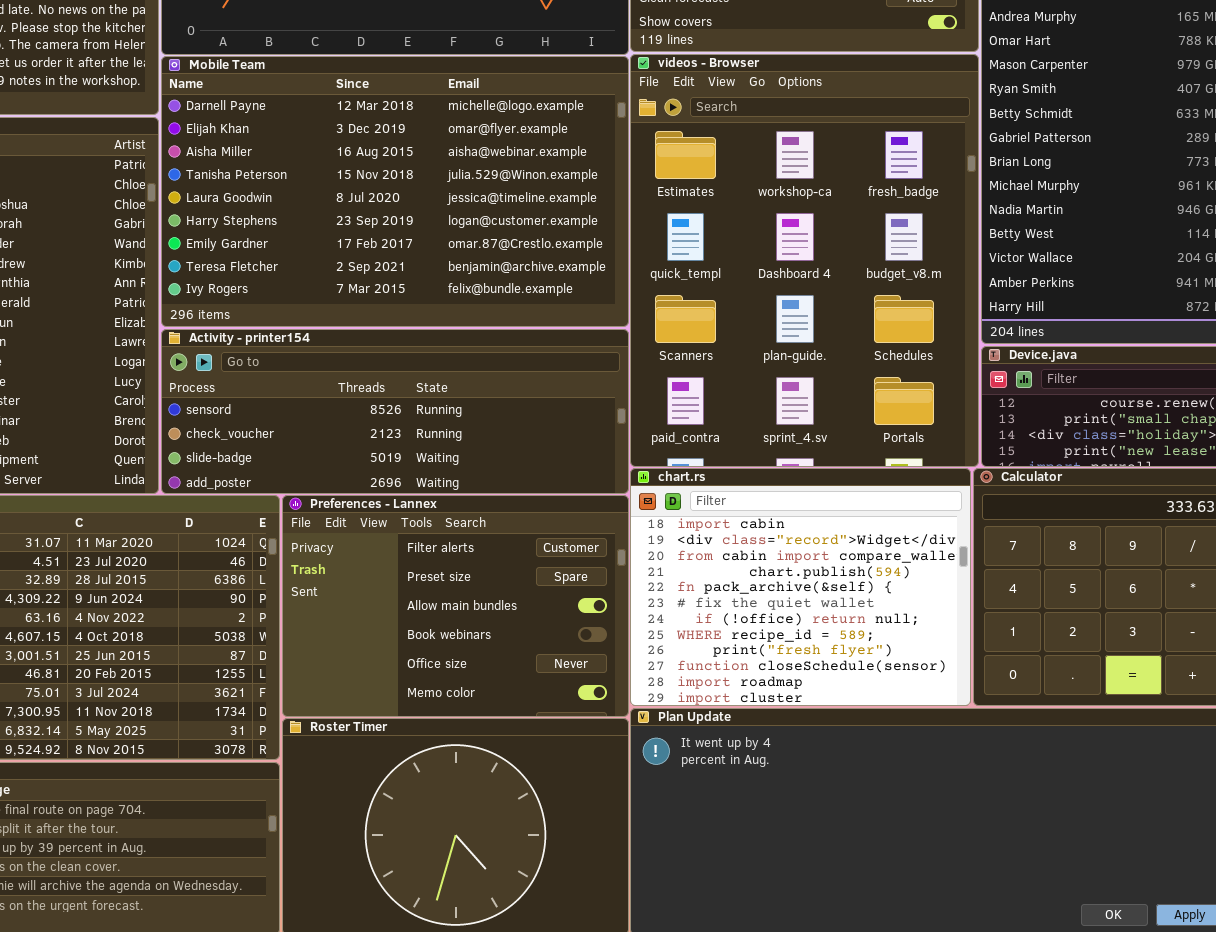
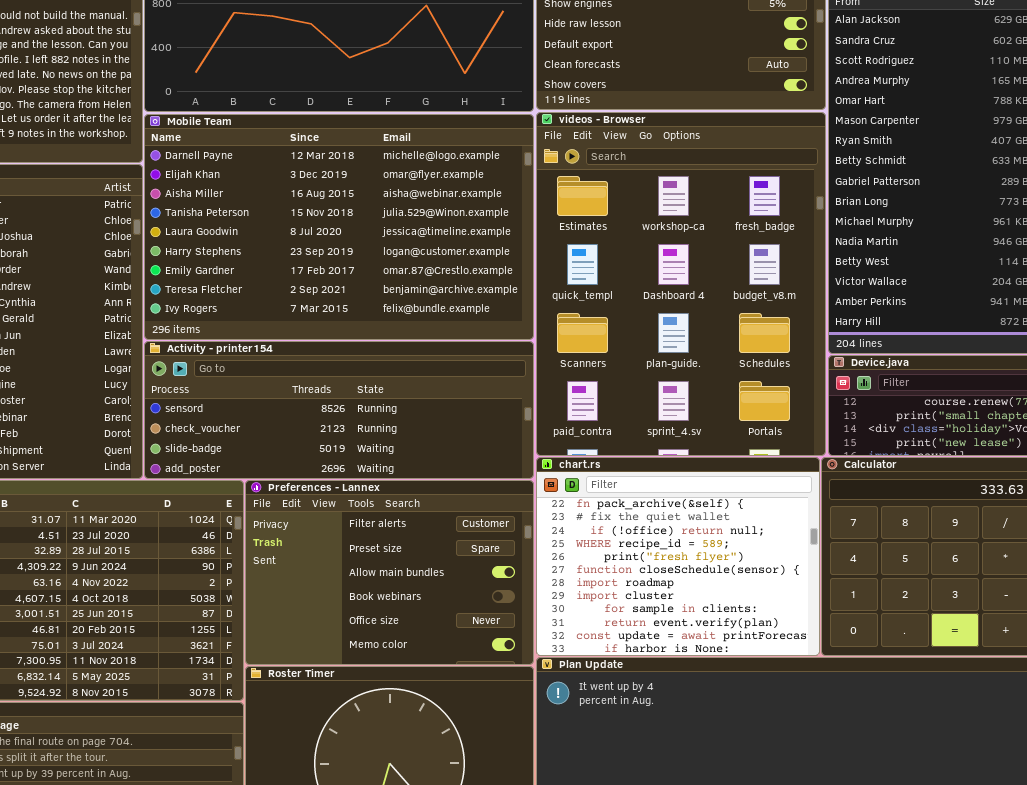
chart.rs: [630,468,971,706] -> [536,457,820,656], scrolled down 4 rows

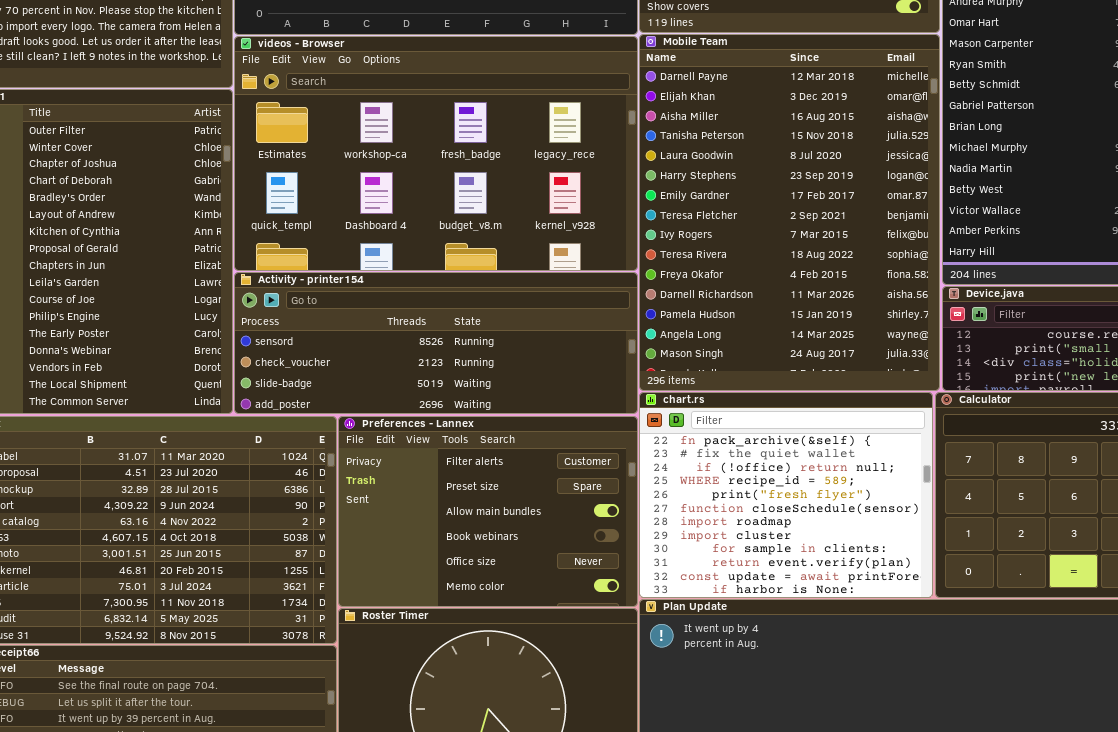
videos - Browser: [536,112,826,456] -> [234,36,638,271], moved, resized
Mobile Team: [144,114,534,340] -> [639,34,940,391], moved, resized

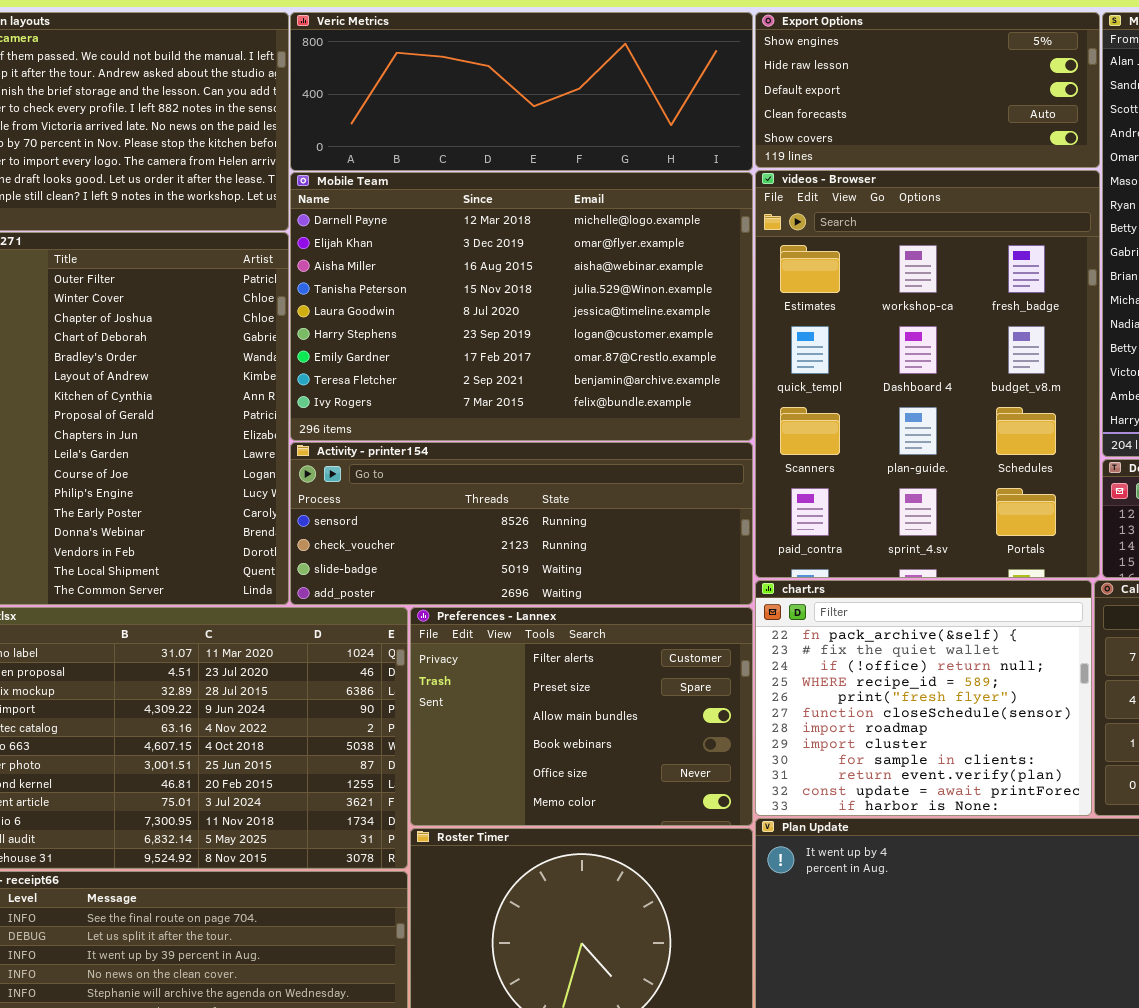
Mobile Team: [639,34,940,391] -> [290,172,753,441], moved, resized
videos - Browser: [234,36,638,271] -> [755,170,1100,578], moved, resized

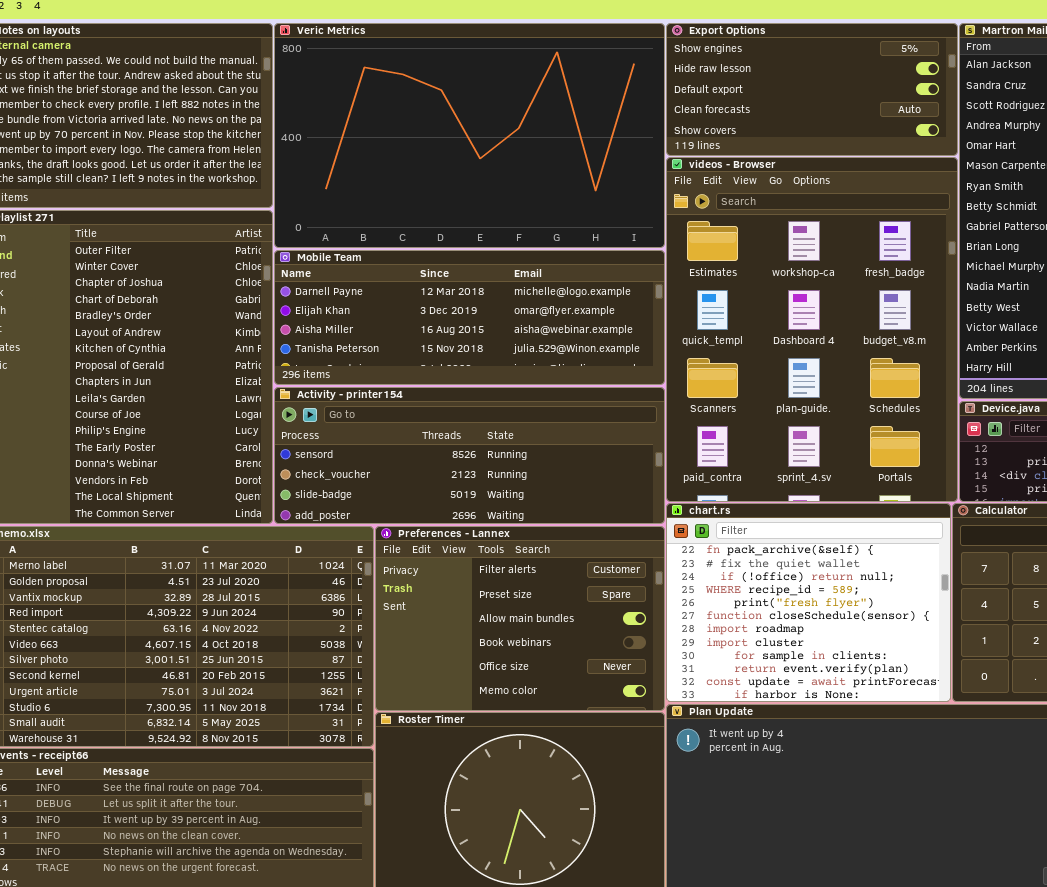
Veric Metrics: [290,12,753,171] -> [274,23,665,248], resized
Mobile Team: [290,172,753,441] -> [274,250,665,385], resized

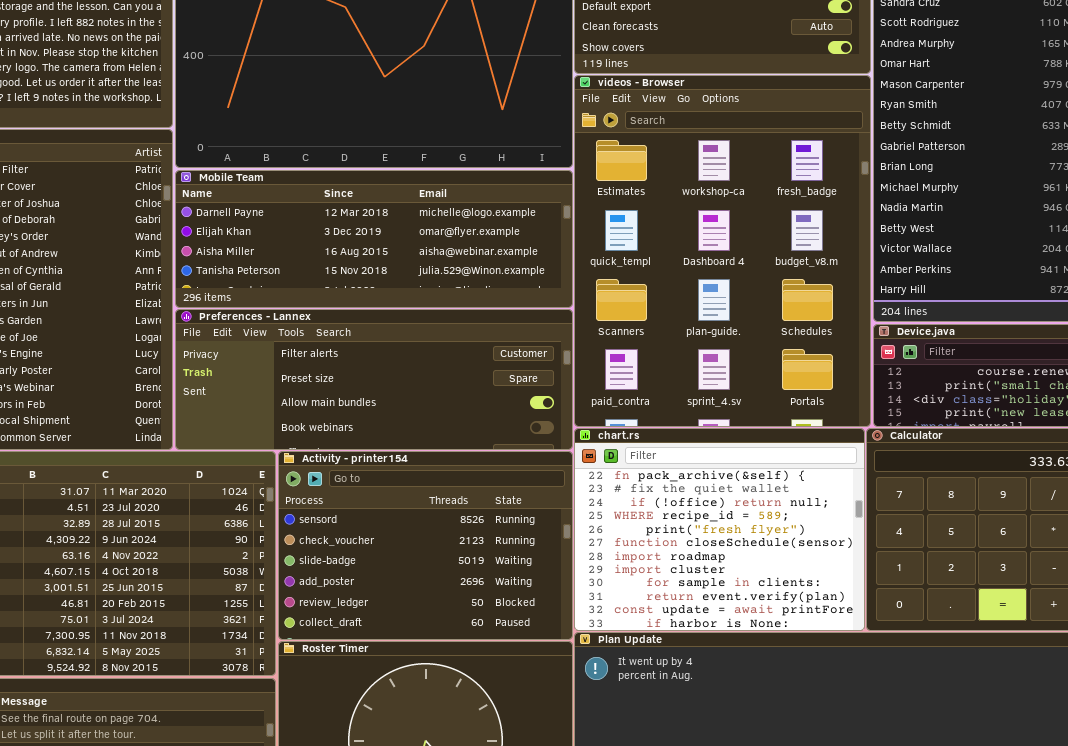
Activity - printer154: [274,387,665,524] -> [278,451,573,640], moved, resized
Preferences - Lannex: [375,526,665,711] -> [175,309,573,450], moved, resized

